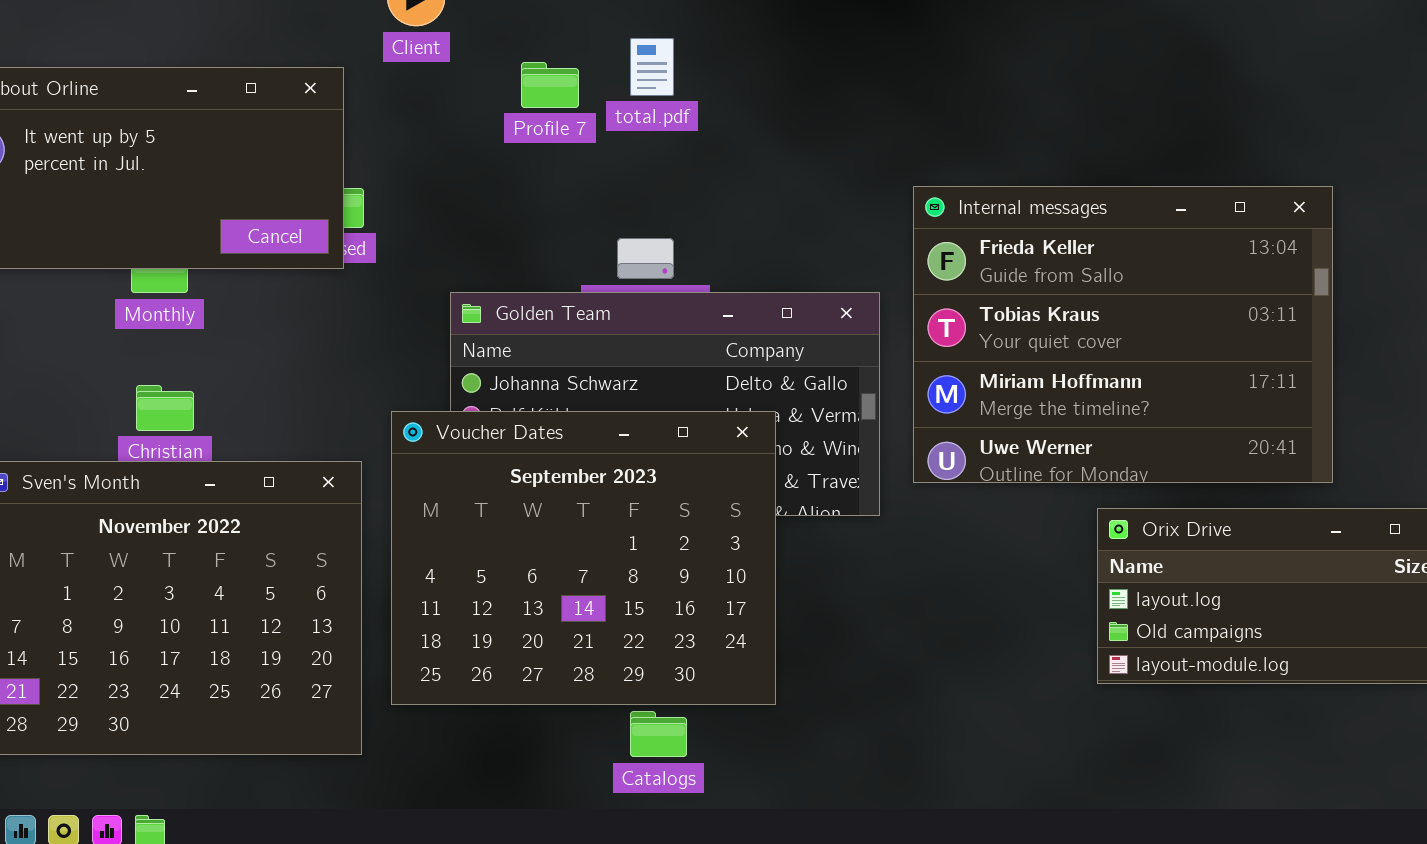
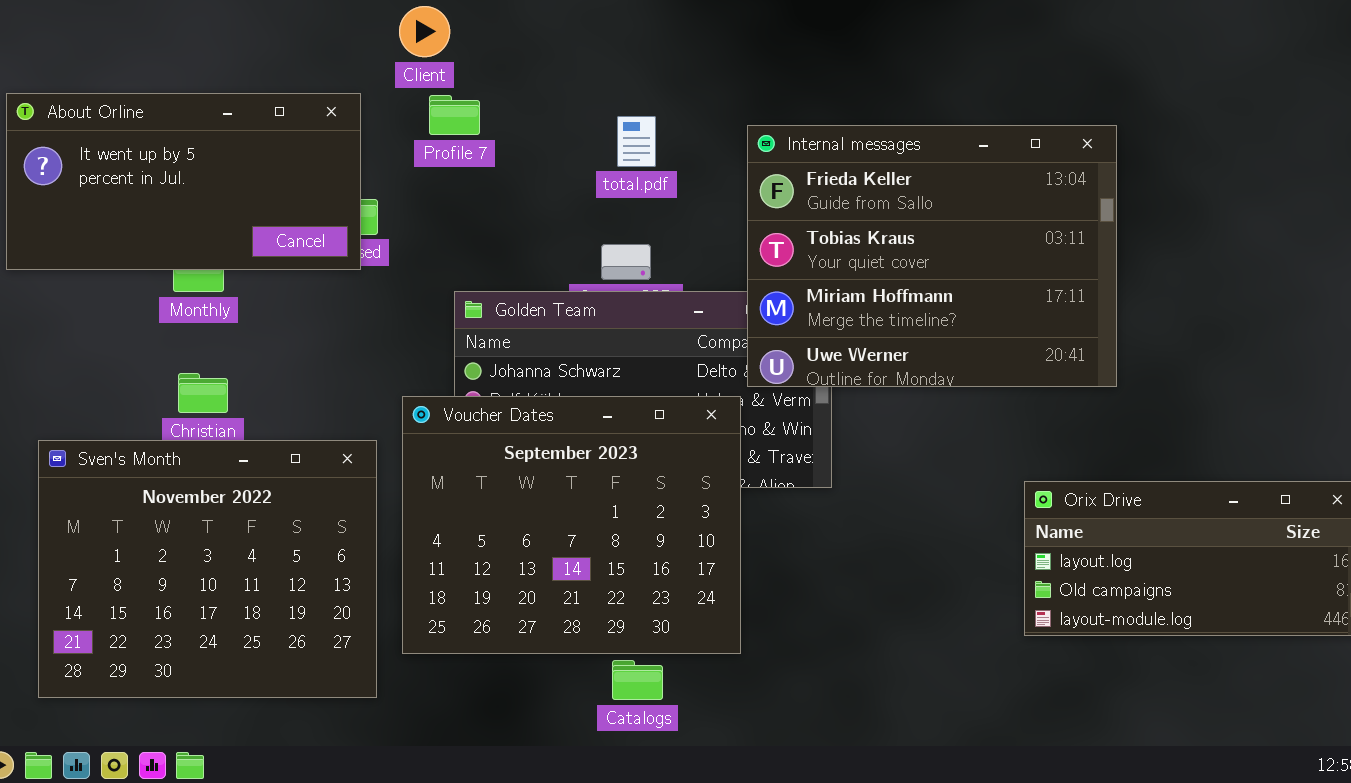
total.pdf: [630,38,674,96] -> [617,116,656,167], moved
Profile 7: [521,62,579,108] -> [429,95,480,135], moved
Internal messages: [913,186,1333,483] -> [747,125,1117,387], moved

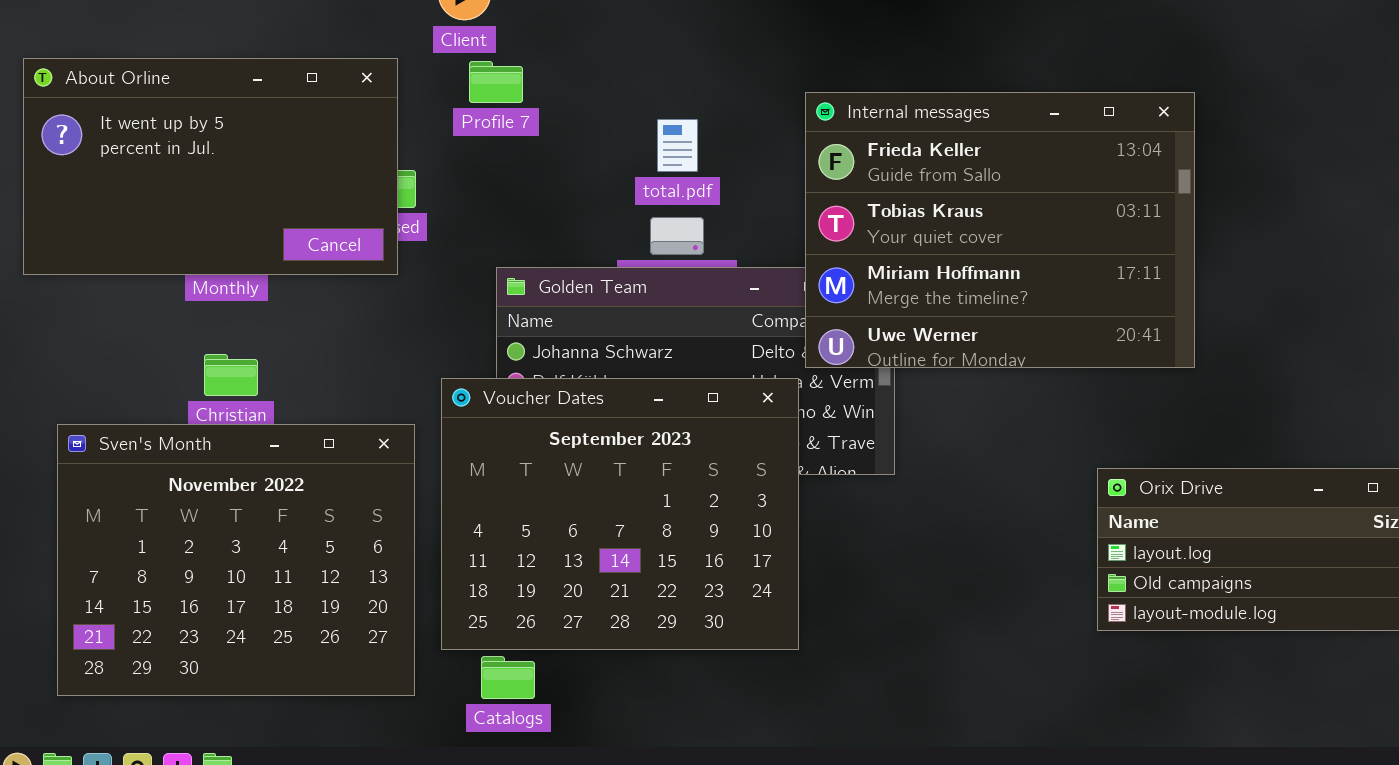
About Orline: [6,93,361,270] -> [23,58,398,275], resized
total.pdf: [617,116,656,167] -> [657,119,698,172], moved
Catalogs: [612,660,663,700] -> [481,656,535,699], moved

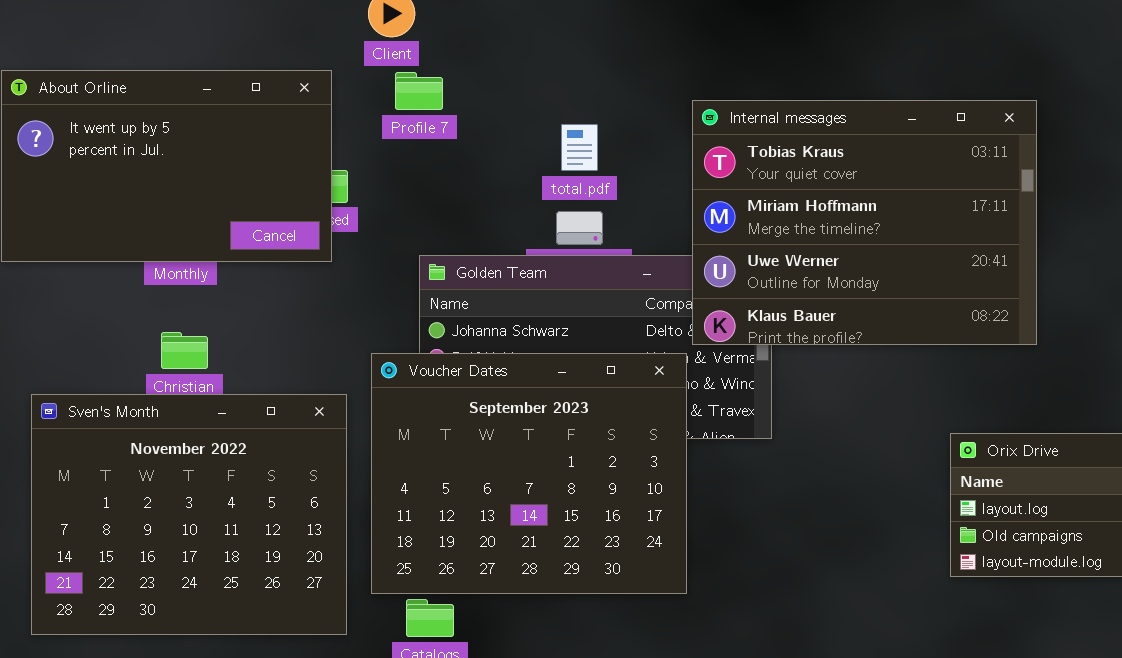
Internal messages: [805,92,1195,368] -> [692,100,1037,345], scrolled down 1 row

